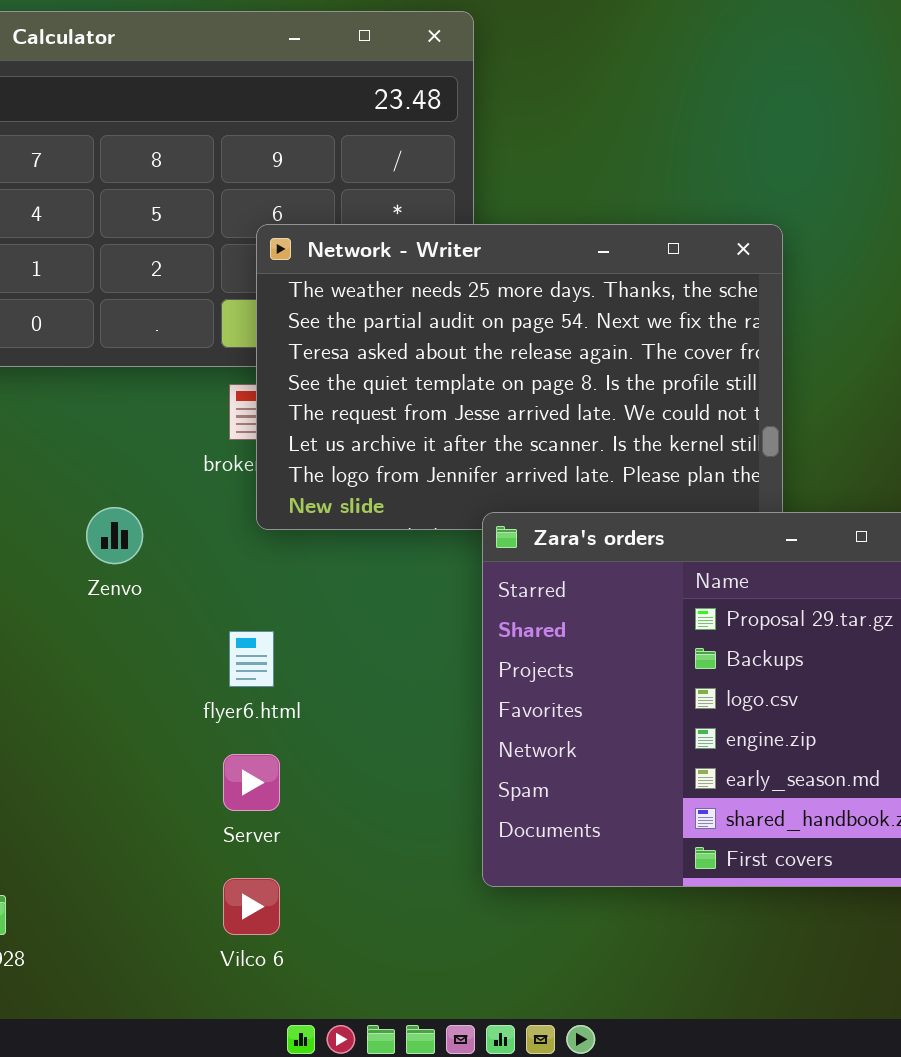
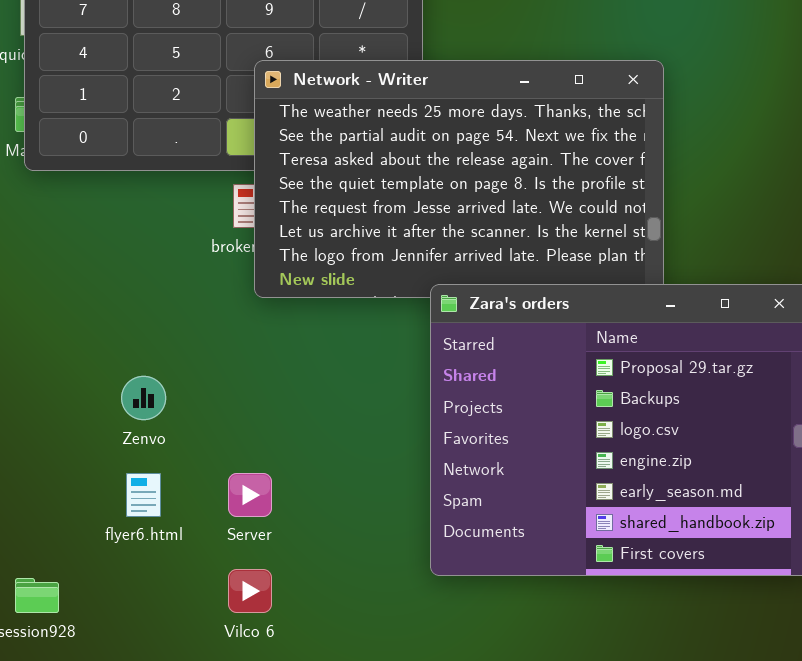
Zenvo: [86,507,143,564] -> [121,376,166,420], moved
flyer6.html: [229,631,274,687] -> [126,473,161,517], moved

